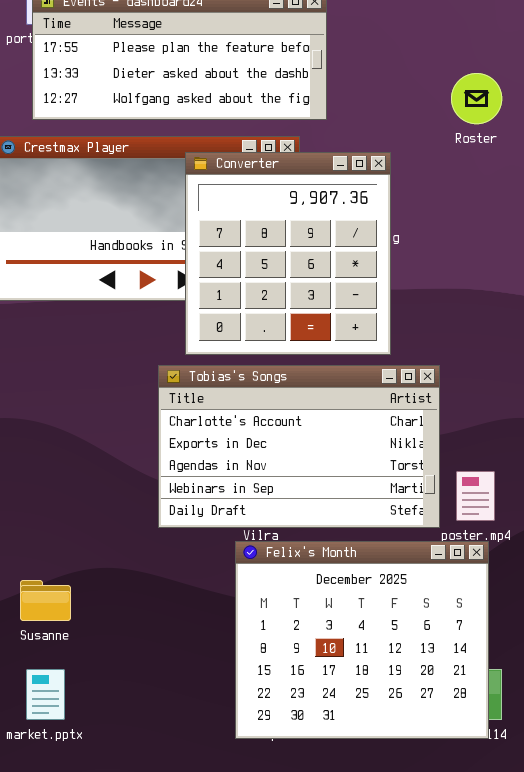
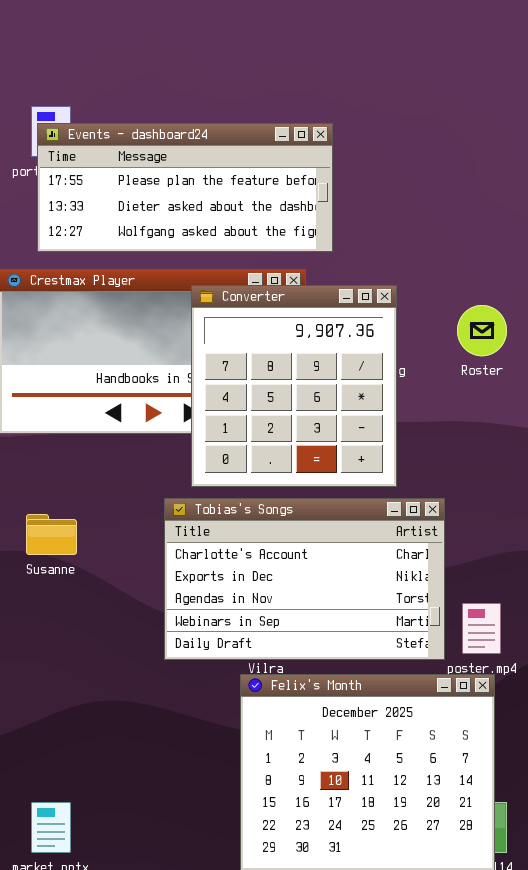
Roster: [451,73,502,124] -> [457,305,507,356], moved
Susanne: [20,580,71,621] -> [26,514,77,555], moved

